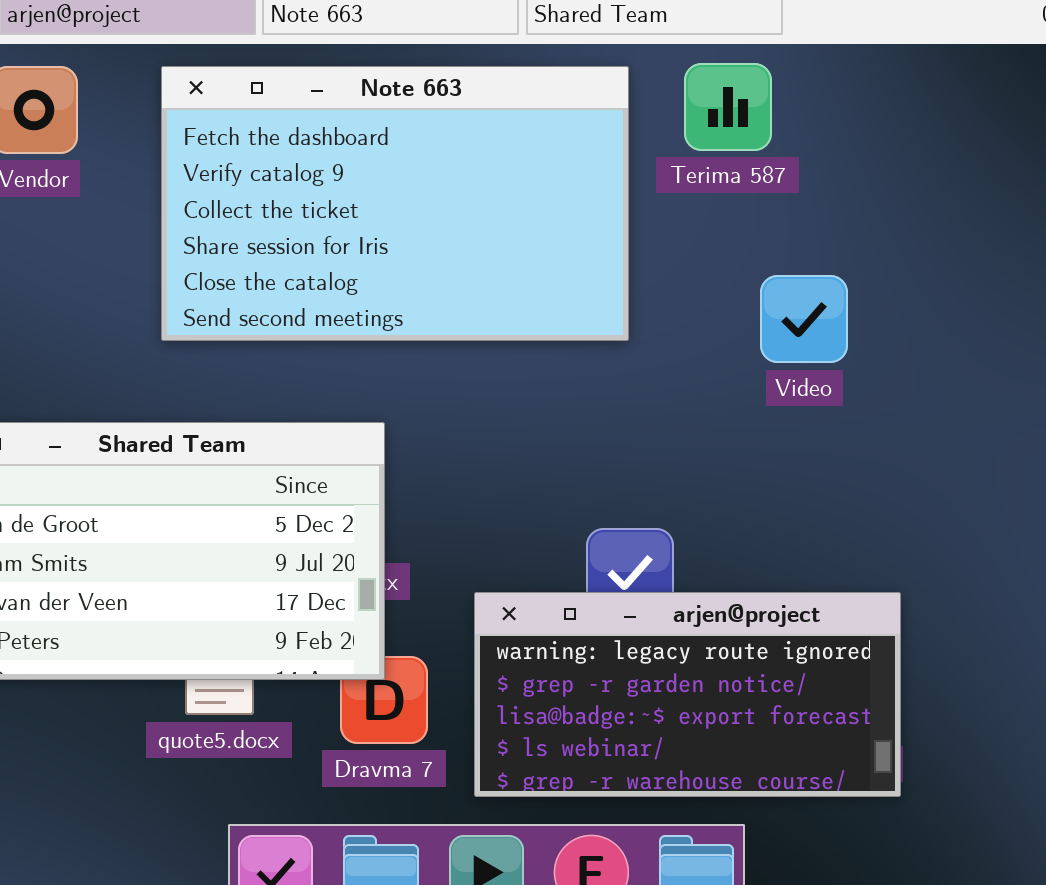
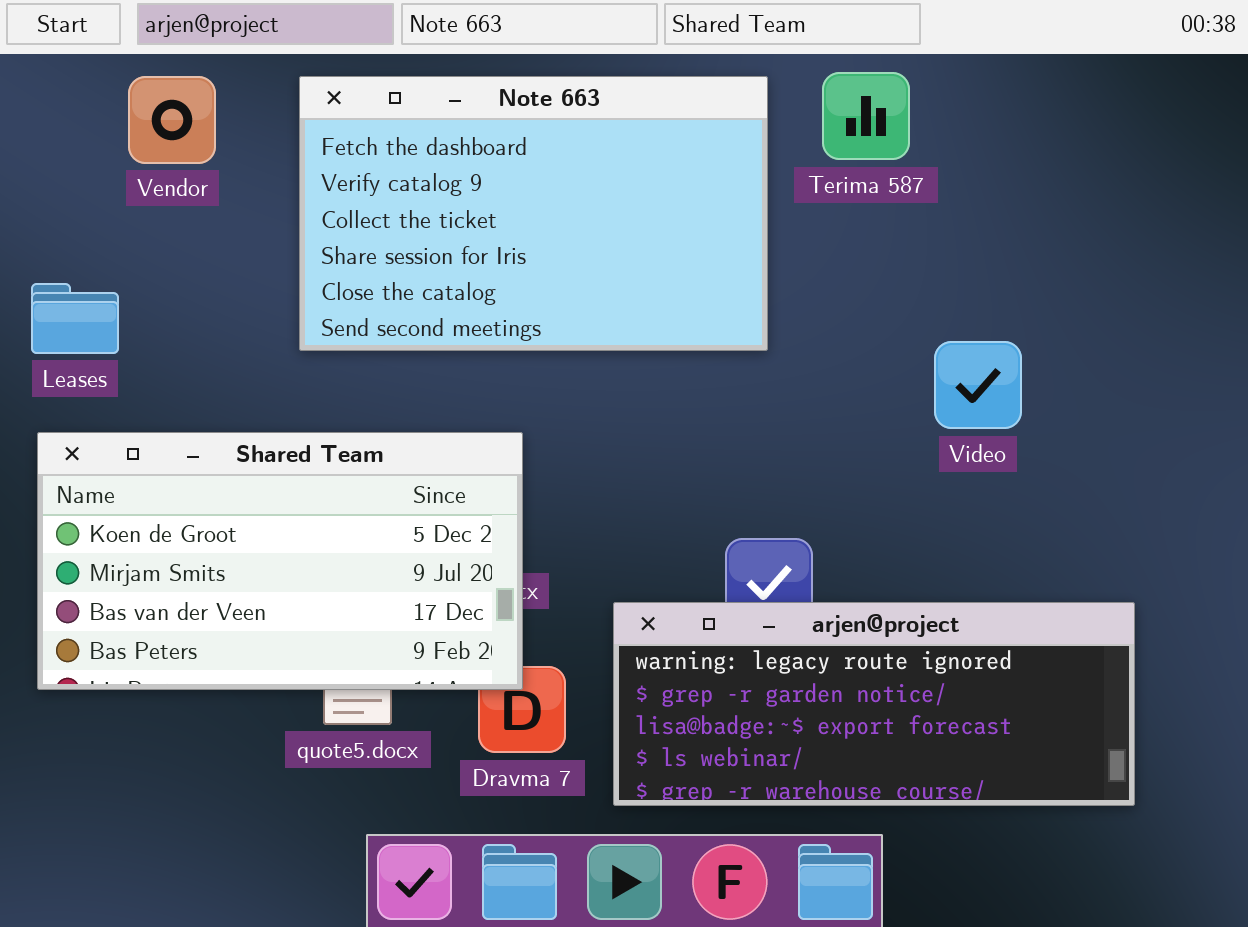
Video: [760,275,848,363] -> [934,341,1022,429], moved
arjen@project: [474,592,901,797] -> [613,602,1135,806], resized

